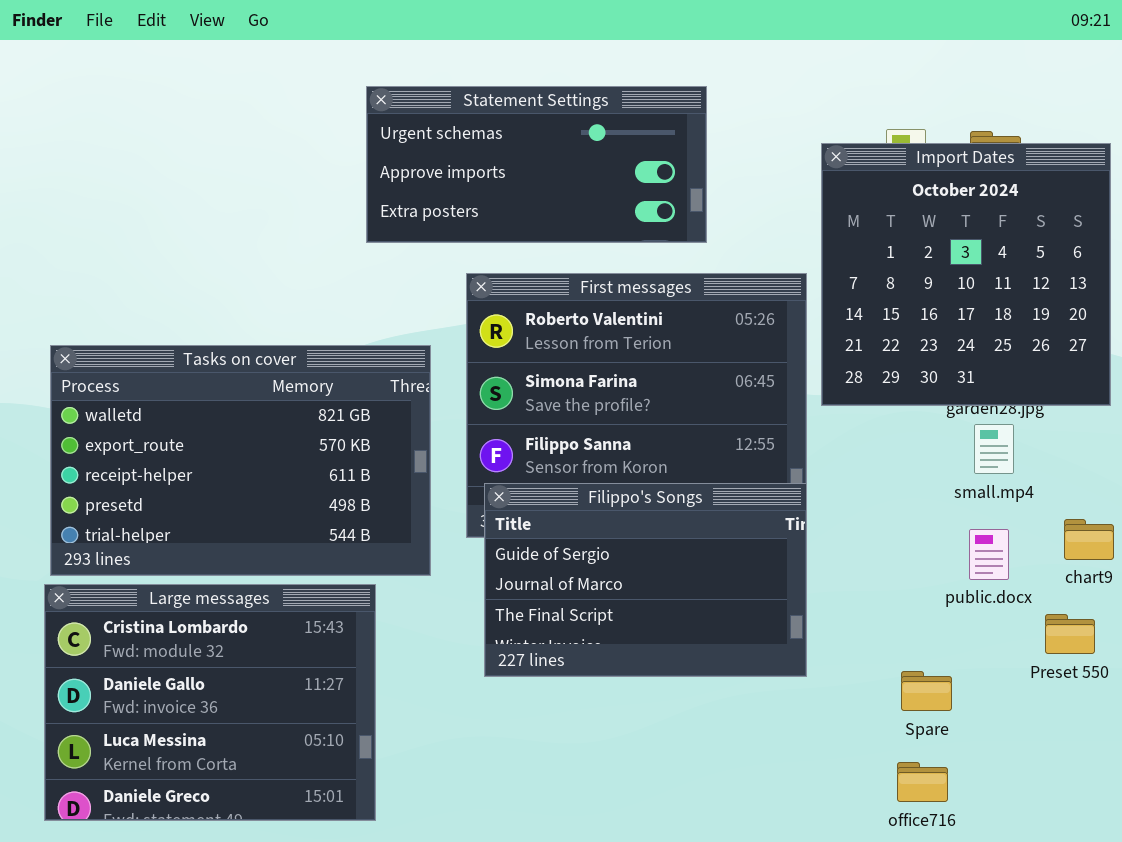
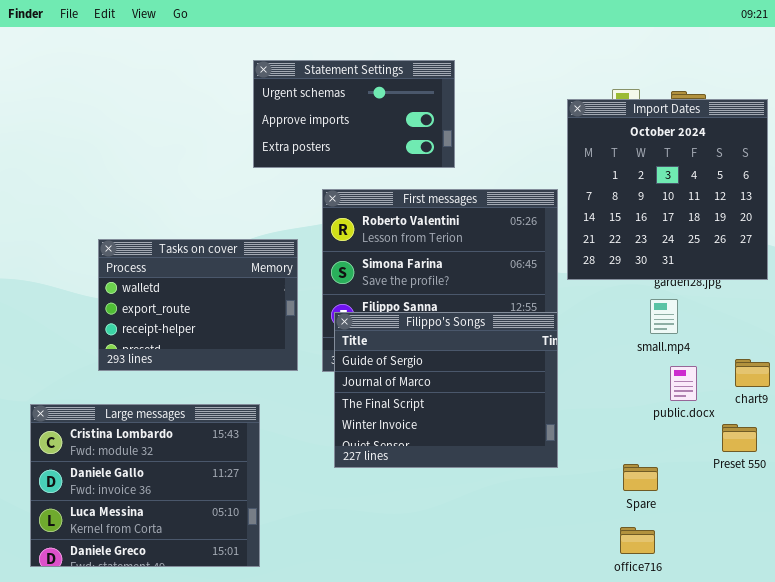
Statement Settings: [366,86,707,243] -> [253,60,455,168], resized
Tasks on cover: [50,345,431,576] -> [98,239,298,371], resized
small.mp4: [974,424,1014,474] -> [650,299,678,334], moved
Filippo's Songs: [484,483,807,677] -> [334,312,558,468], resized

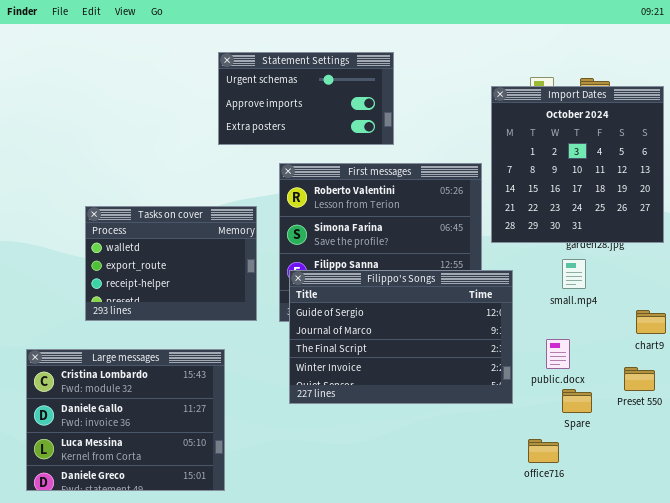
Filippo's Songs: [334,312,558,468] -> [289,270,513,404], resized
public.docx: [670,366,697,401] -> [546,339,570,369], moved
Spare: [623,464,658,491] -> [562,389,592,413], moved
office716: [620,527,655,554] -> [528,439,559,463], moved

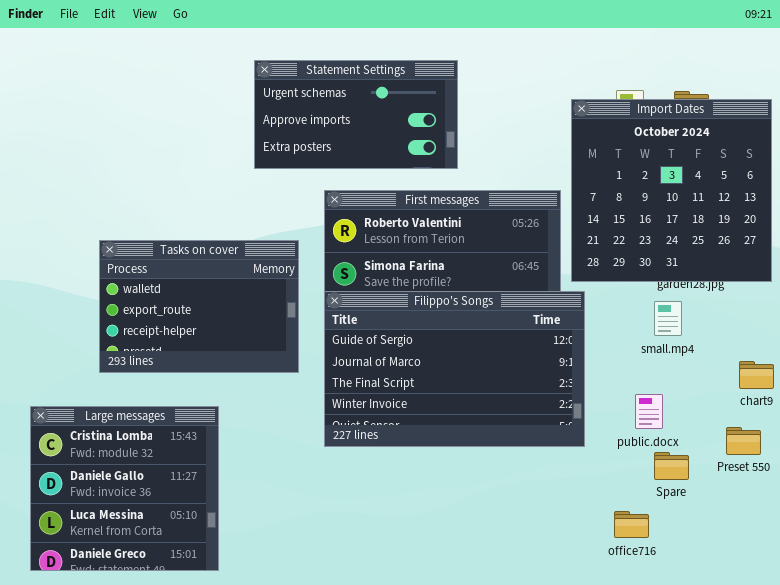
Filippo's Songs: [289,270,513,404] -> [324,291,585,447], moved
Large messages: [26,349,225,491] -> [30,406,219,571], resized

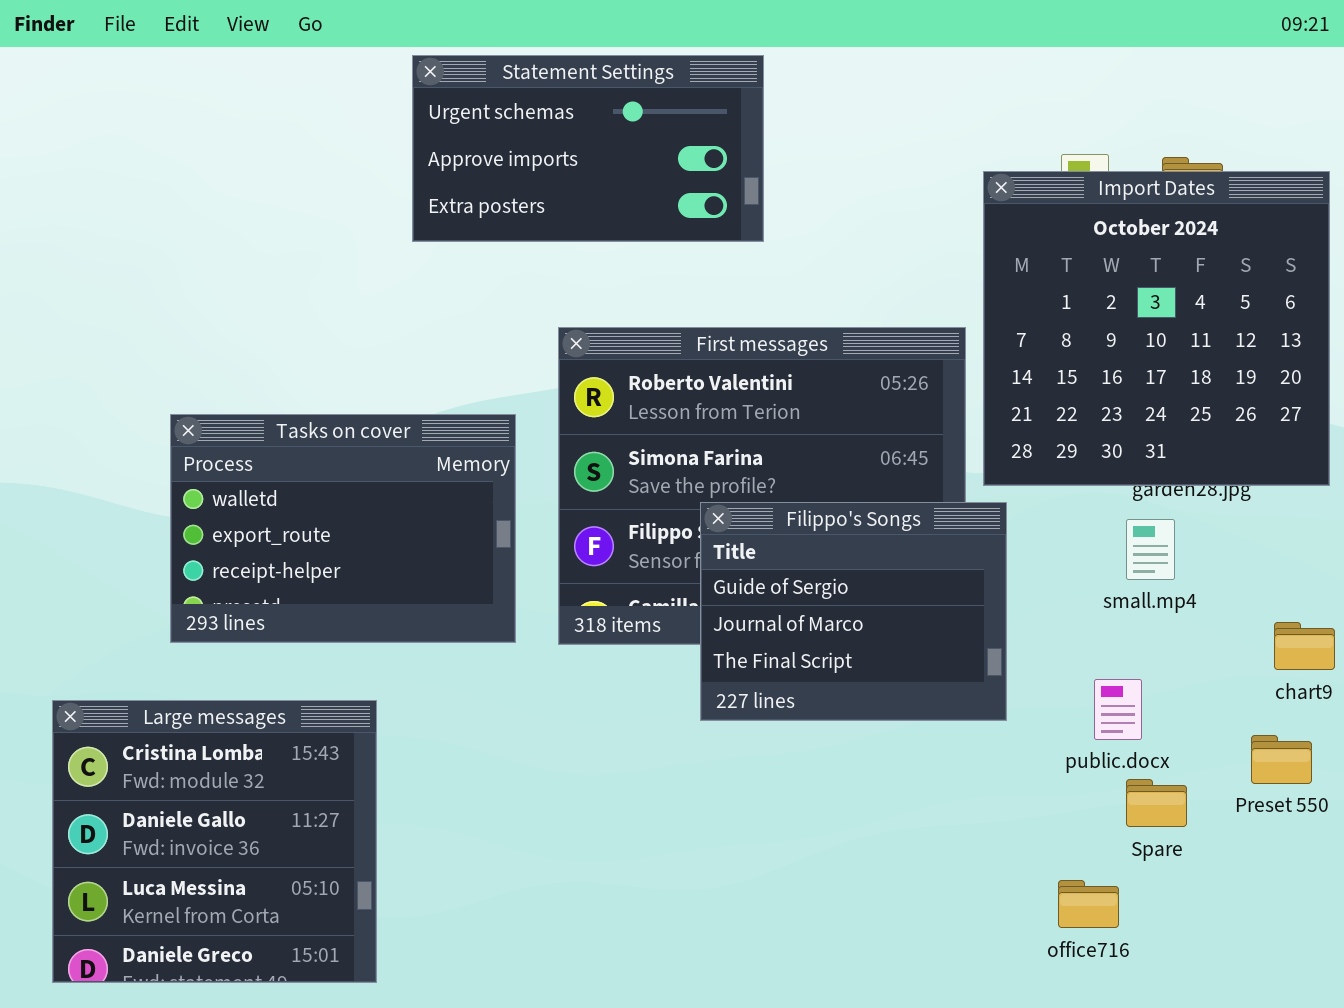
Statement Settings: [254,60,458,169] -> [412,55,764,242], moved
Filippo's Songs: [324,291,585,447] -> [700,502,1007,721], resized

